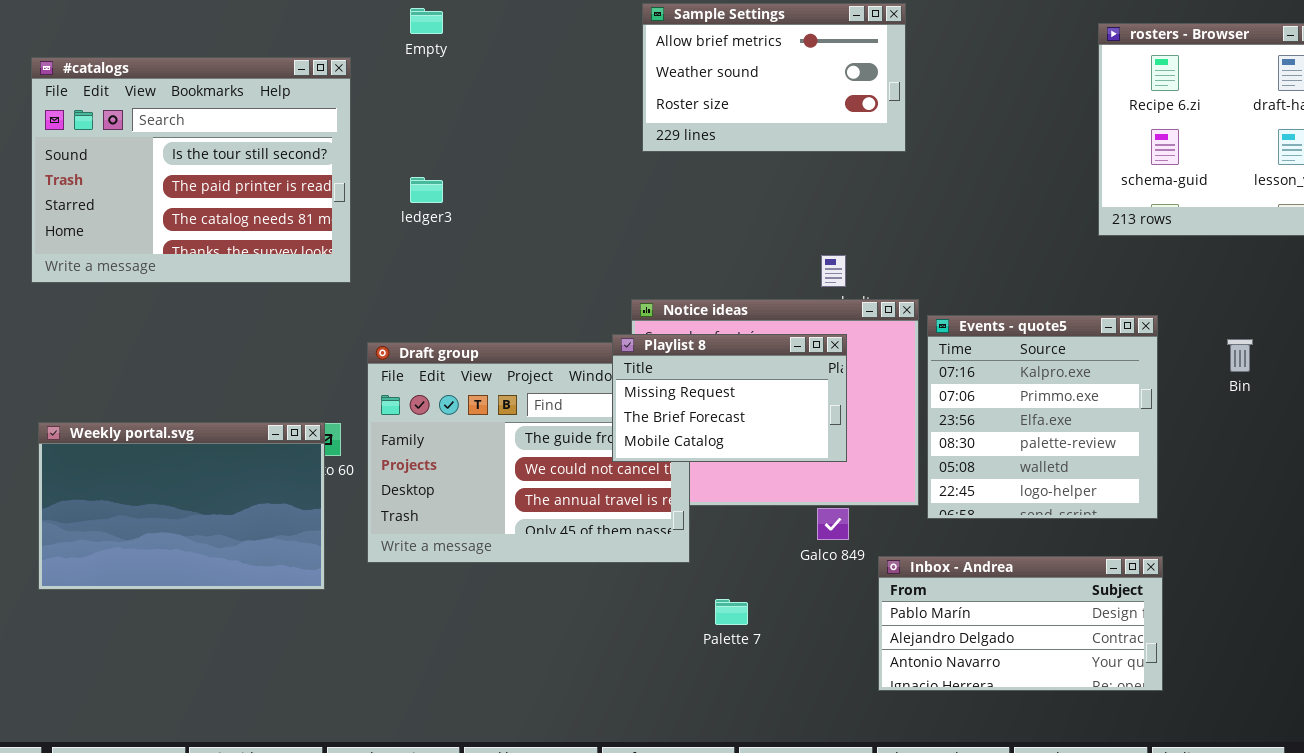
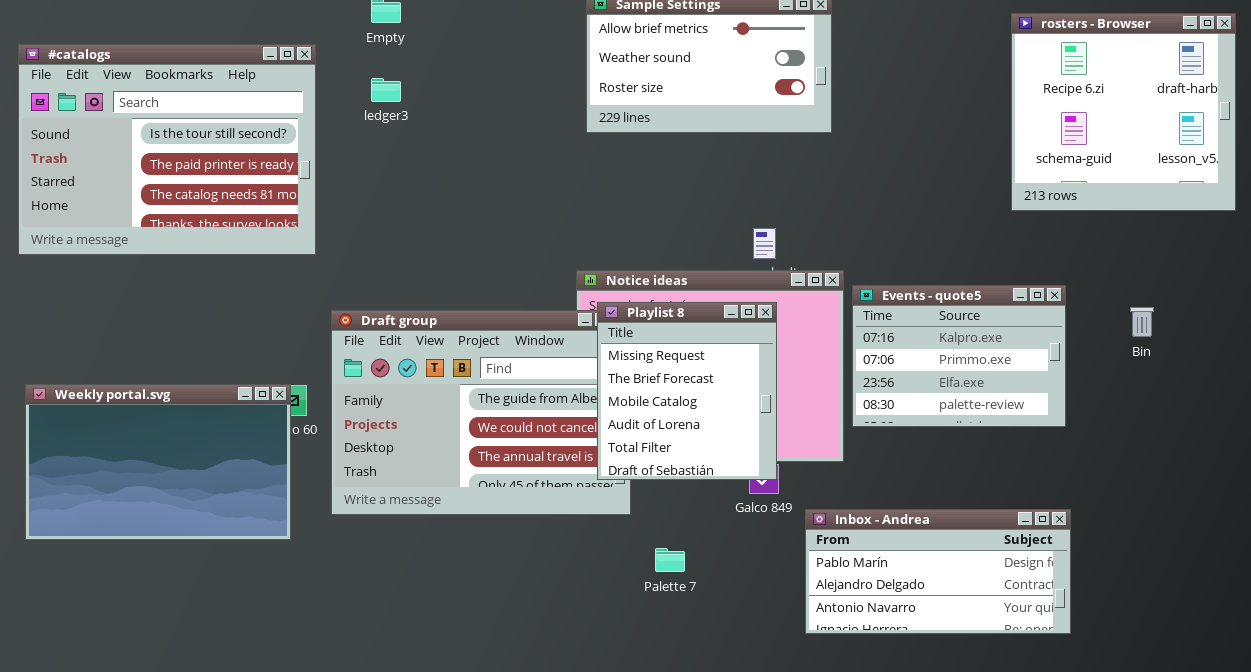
ledger3: [410,177,443,203] -> [371,78,401,102], moved
Events - quote5: [927,315,1158,519] -> [852,285,1066,427], resized
Playlist 8: [612,334,847,462] -> [597,302,777,480], resized

